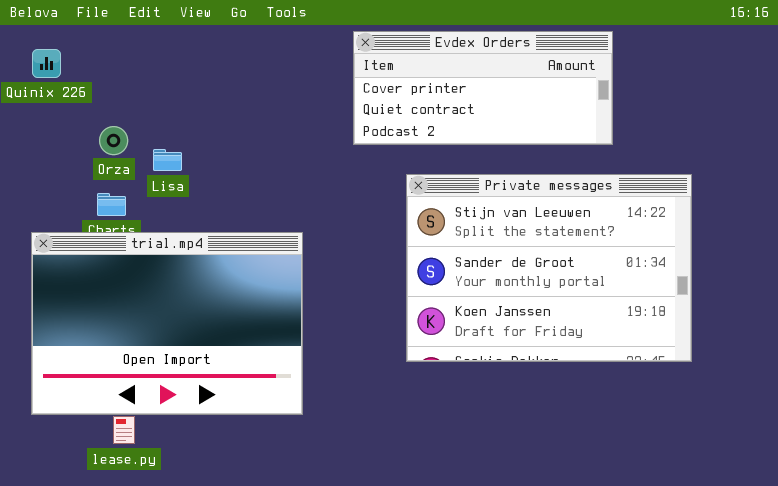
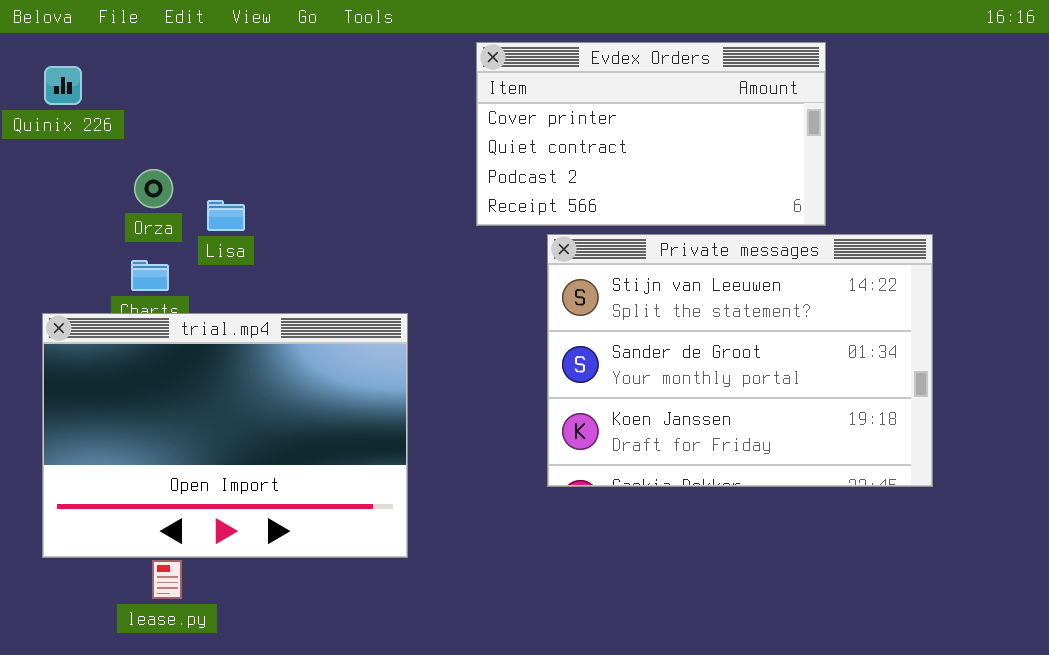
Evdex Orders: [353,31,613,145] -> [476,42,826,226], resized

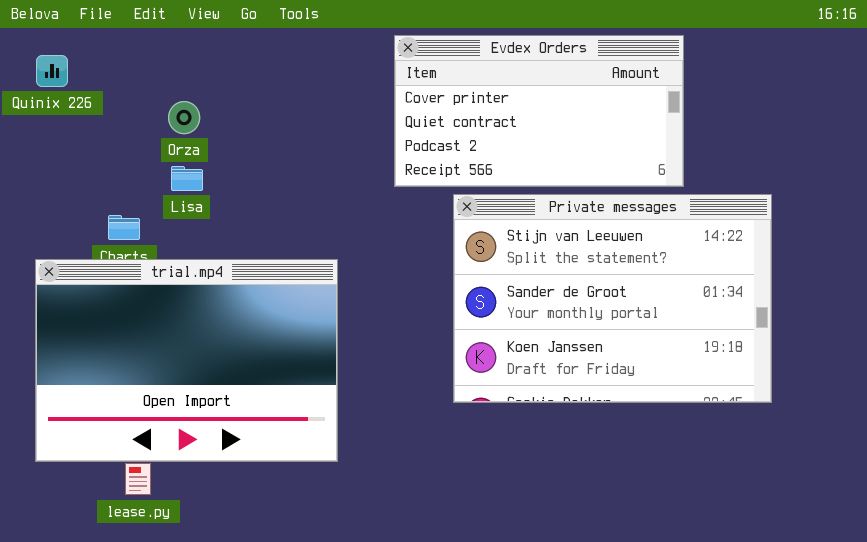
Orza: [134,169,173,208] -> [168,101,200,134], moved

